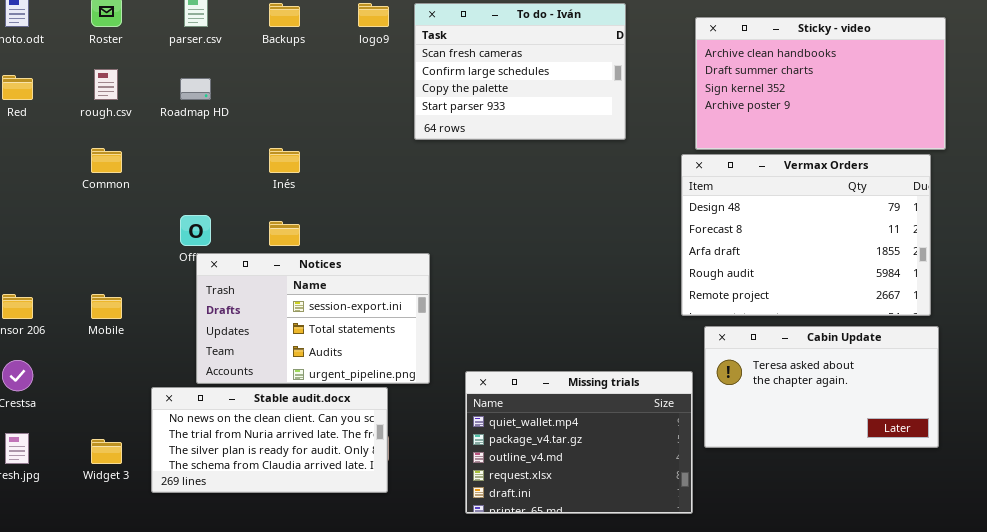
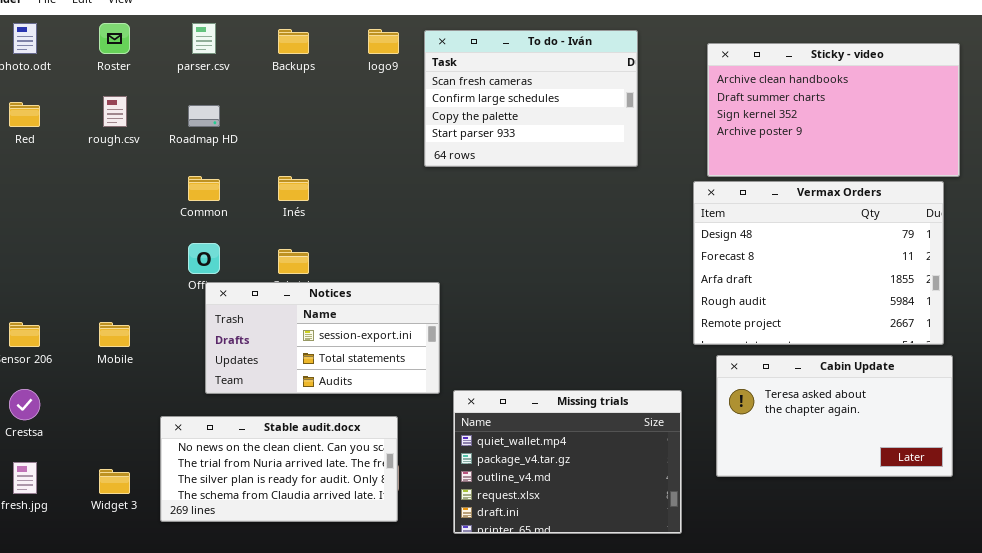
Common: [91,148,122,173] -> [188,176,220,201], moved
Notices: [196,253,430,384] -> [205,282,440,394], resized
Missing trials: [465,371,693,514] -> [453,390,682,534], moved

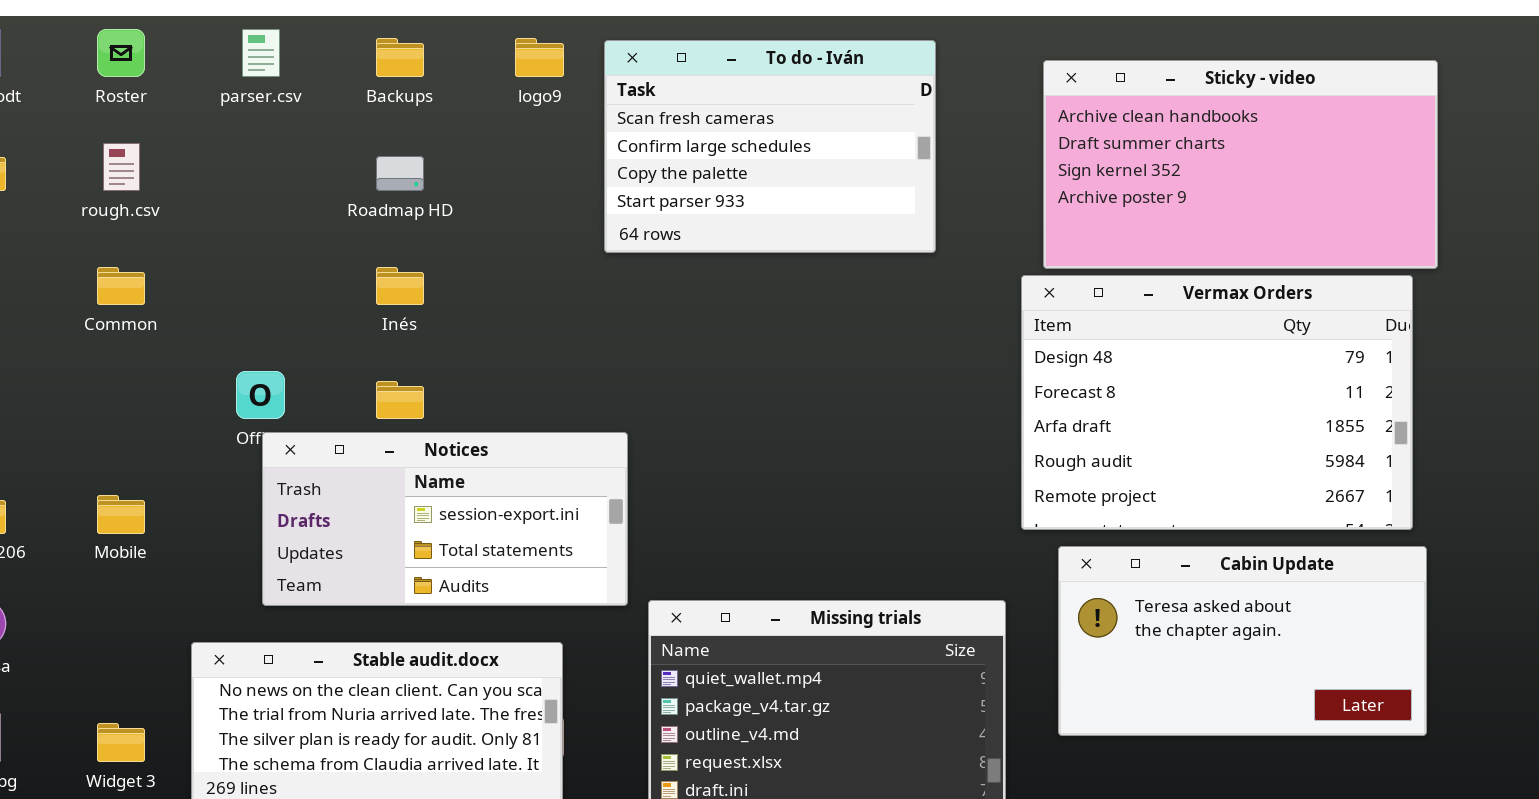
Roadmap HD: [188,105,220,127] -> [376,156,424,191], moved
Common: [188,176,220,201] -> [97,267,145,305], moved

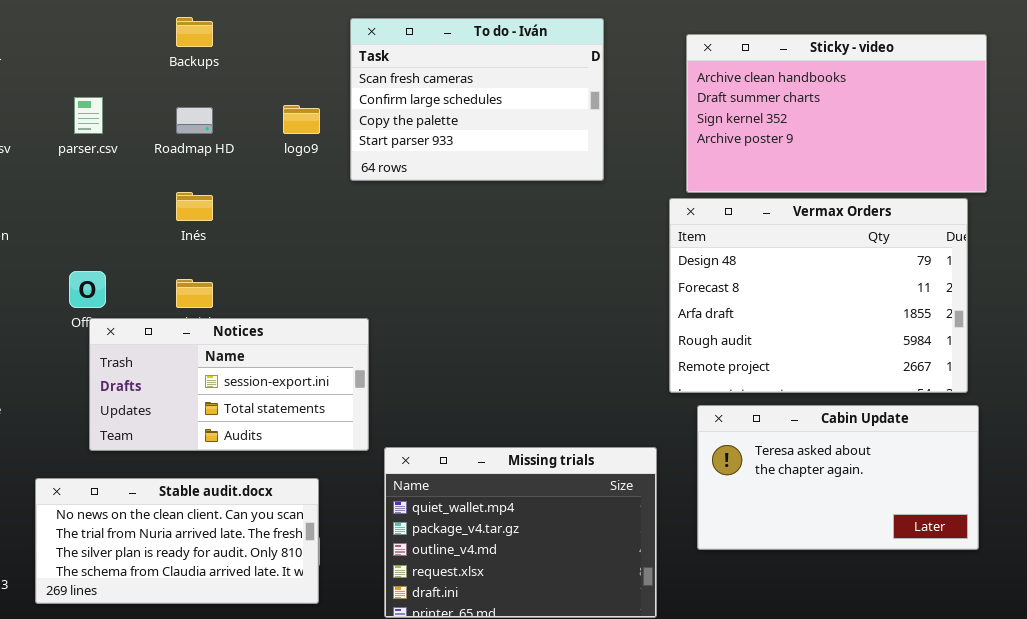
parser.csv: [242,29,280,77] -> [74,97,103,134], moved
logo9: [515,38,564,77] -> [283,105,320,134], moved

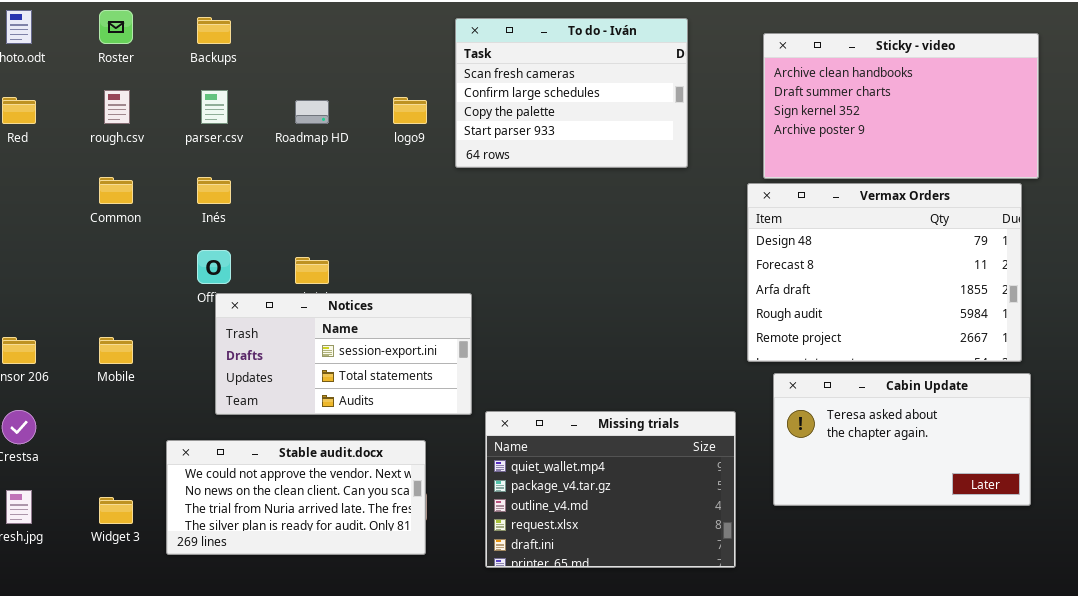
Backups: [176,17,213,47] -> [197,17,231,44], moved
Inés: [176,192,213,221] -> [197,177,231,204], moved
Stable audit.docx: [35,478,319,604] -> [166,440,426,555], scrolled up 1 row

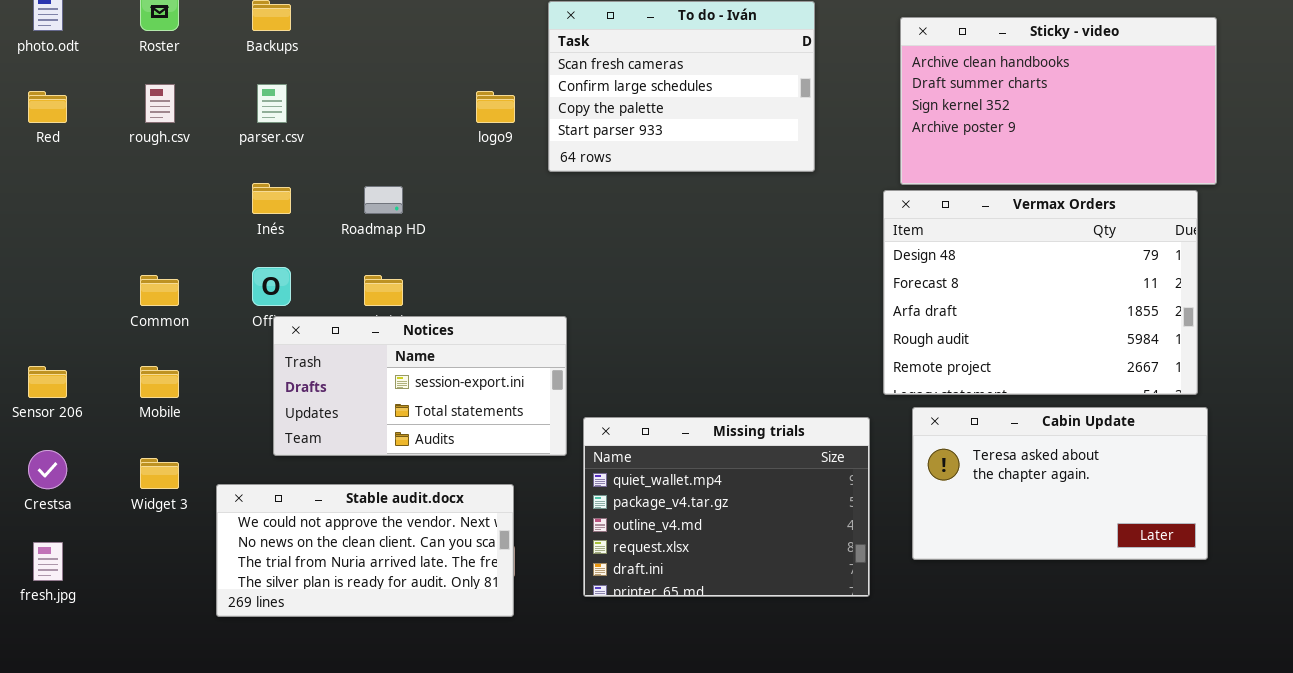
Roadmap HD: [295,100,329,124] -> [364,186,403,214], moved
Common: [99,177,133,204] -> [140,275,179,306], moved
Missing trials: [485,411,736,568] -> [583,417,870,597], moved
Widget 3: [99,497,133,524] -> [140,458,179,489], moved

